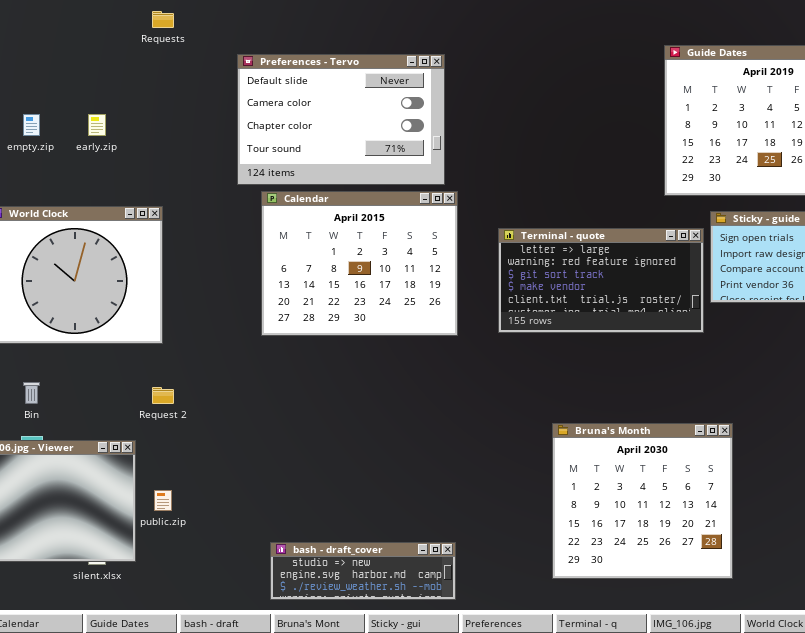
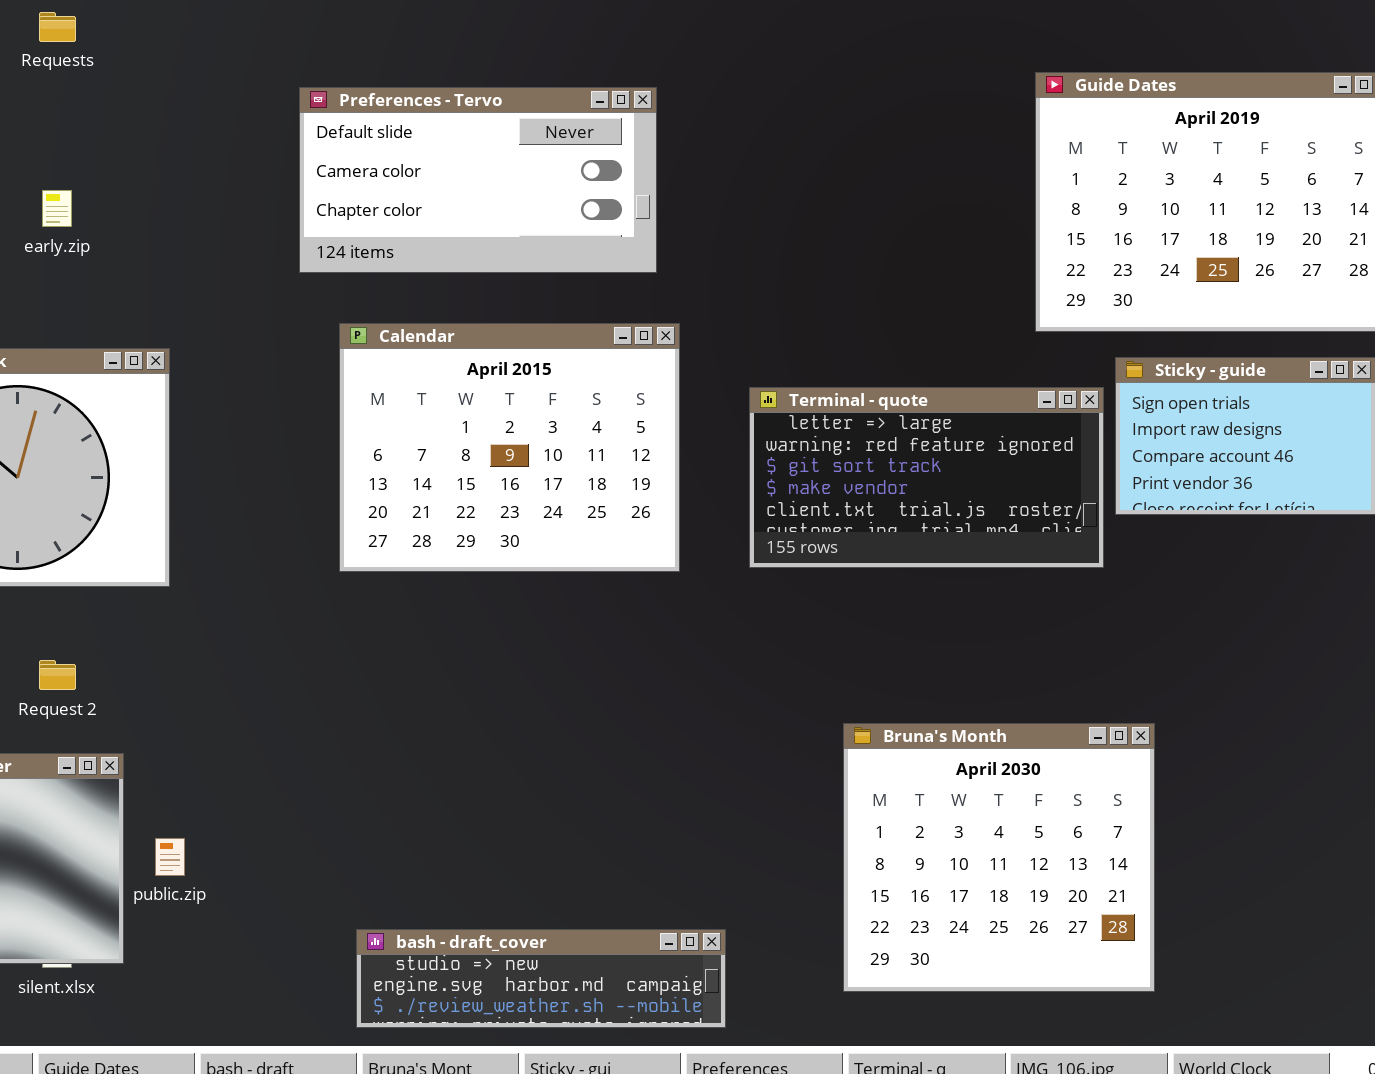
Requests: [152,11,174,28] -> [39,12,76,42], moved
Preferences - Tervo: [237,54,445,185] -> [299,87,657,273], resized
Request 2: [152,387,174,404] -> [39,660,76,690], moved
bash - draft_cover: [270,542,456,600] -> [356,929,726,1028], resized

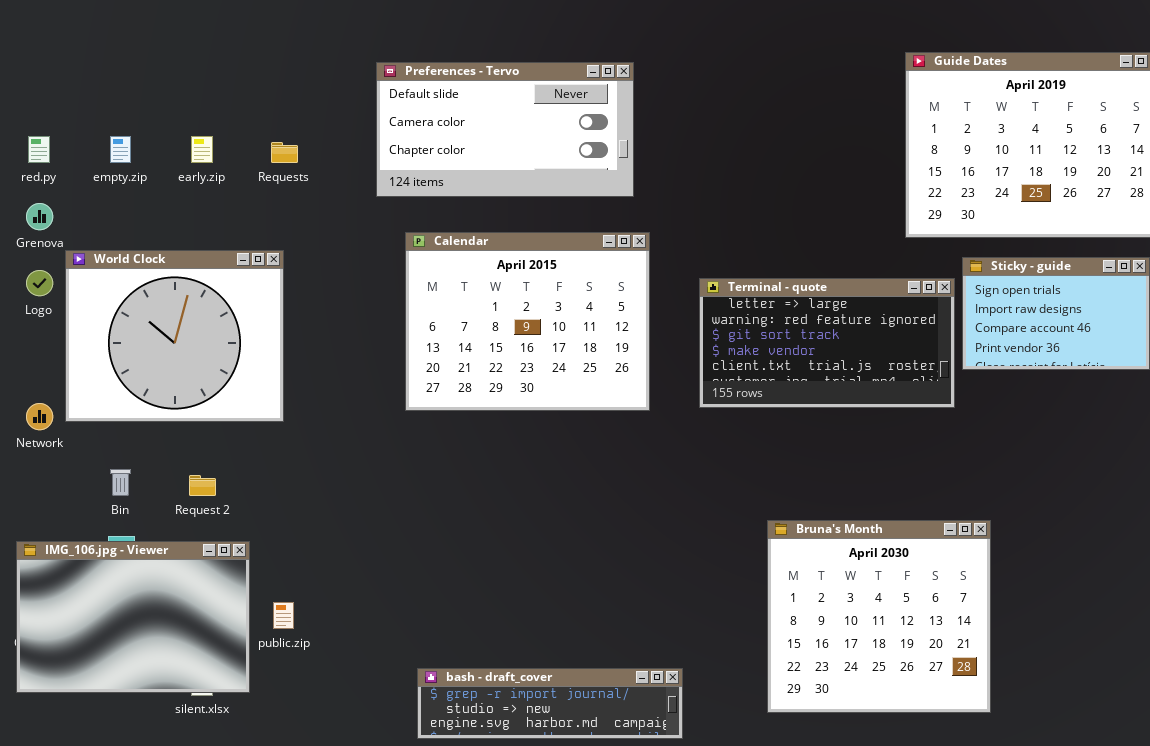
Requests: [39,12,76,42] -> [271,142,298,163], moved
bash - draft_cover: [356,929,726,1028] -> [417,668,683,739], scrolled up 1 row

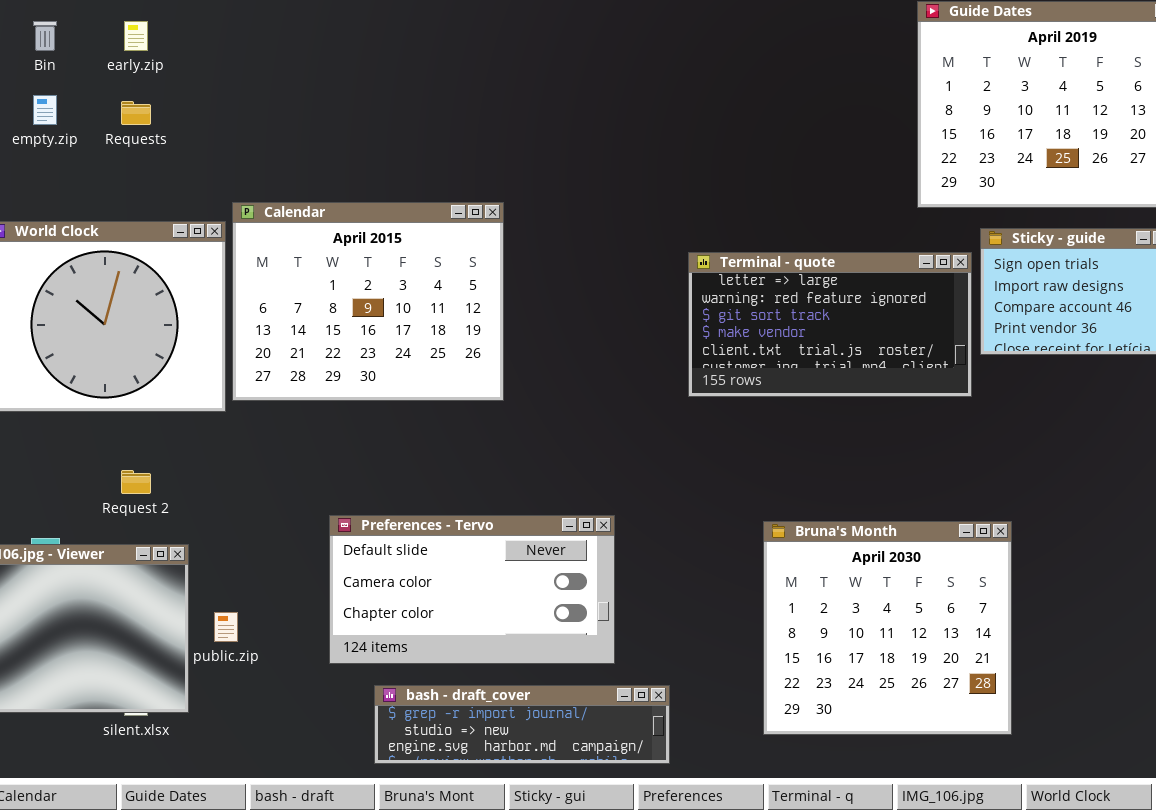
Preferences - Tervo: [376,62,634,197] -> [329,515,615,664], moved
early.zip: [191,136,213,163] -> [124,21,148,51], moved
Requests: [271,142,298,163] -> [121,101,151,125], moved
Calendar: [405,232,650,411] -> [232,202,504,401], moved
Bin: [110,469,131,496] -> [33,21,57,51], moved

